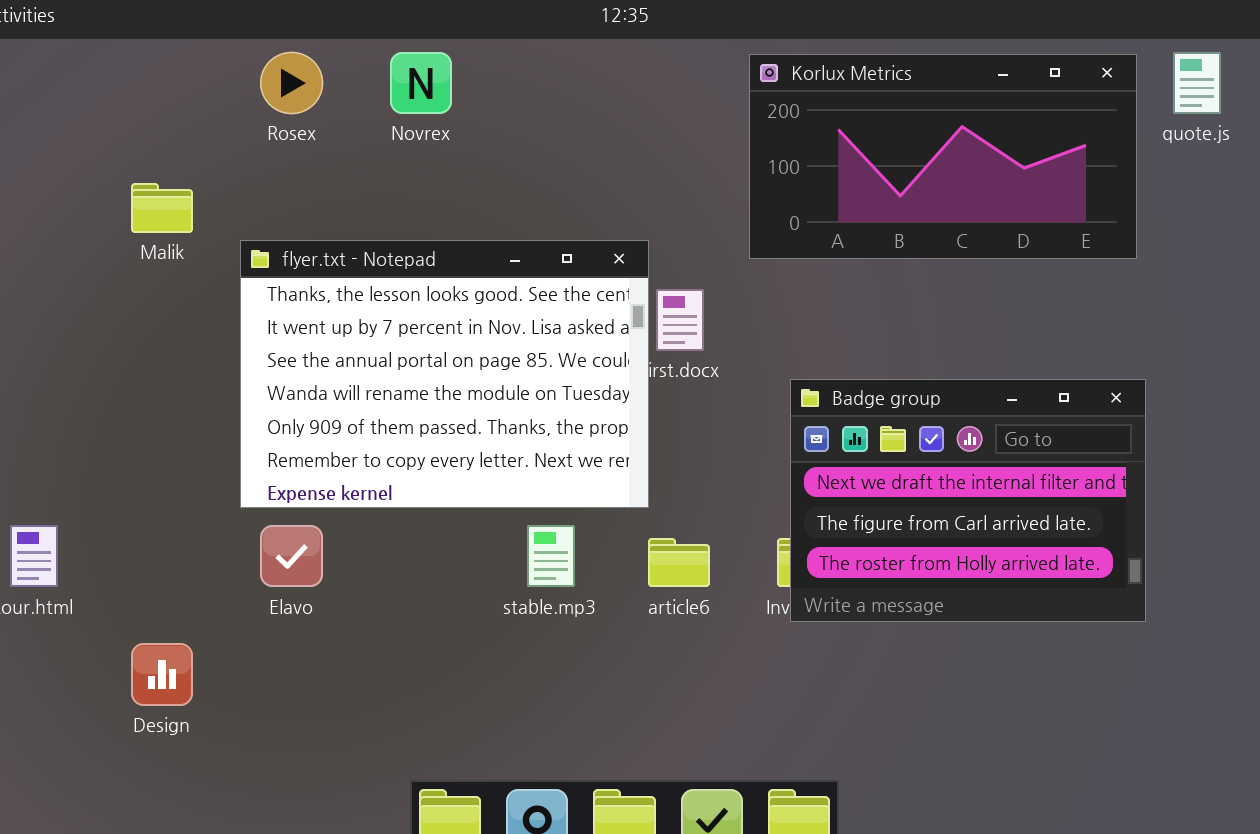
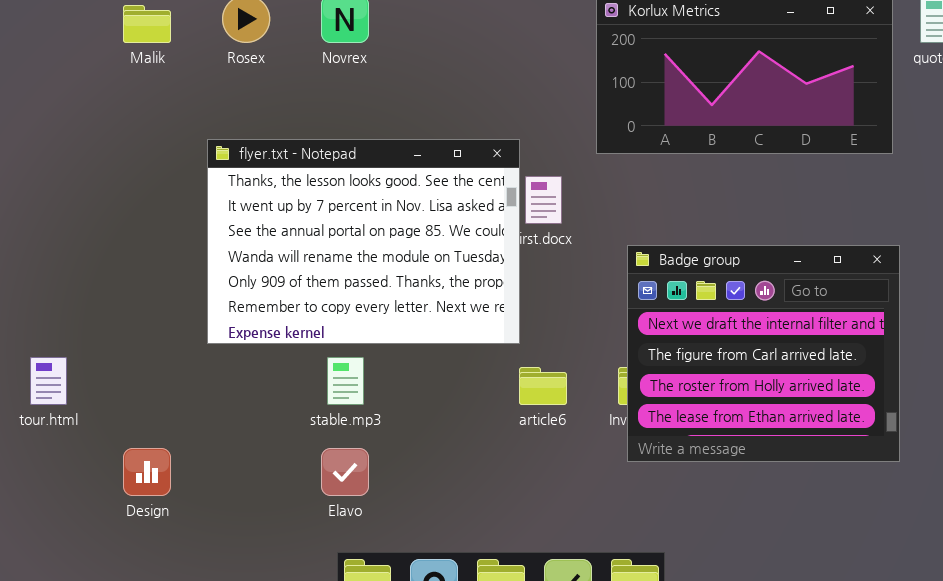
Malik: [131,183,193,233] -> [123,5,171,43], moved
Badge group: [790,379,1146,622] -> [627,245,900,462], resized
Elavo: [260,525,323,587] -> [321,448,369,496], moved
stable.mp3: [527,525,575,587] -> [327,357,364,405], moved

